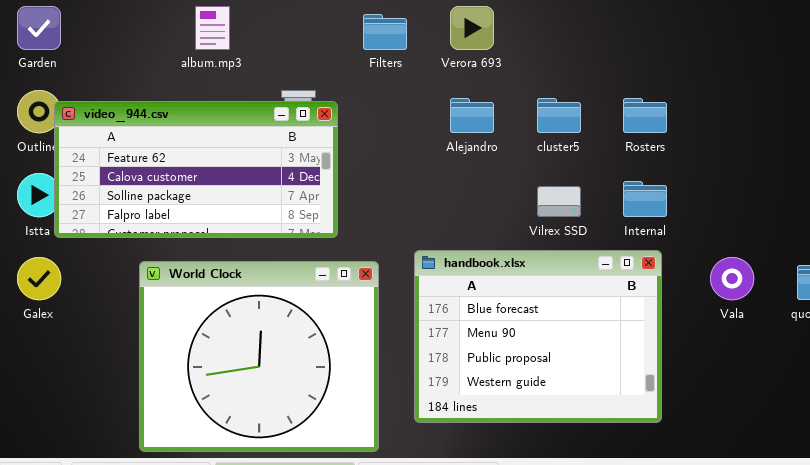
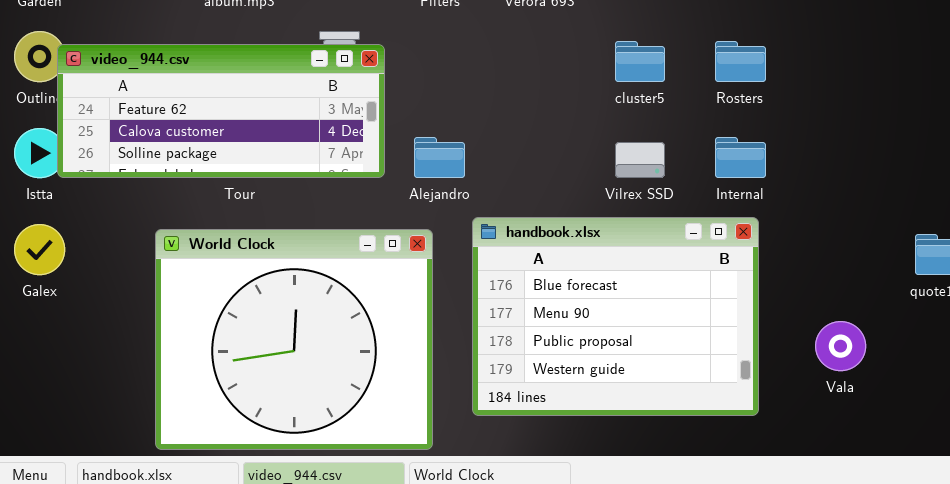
Alejandro: [450,98,494,133] -> [414,137,465,178], moved
video_944.csv: [54,101,338,238] -> [57,44,385,178], resized
Vala: [710,257,754,300] -> [815,321,866,371], moved

